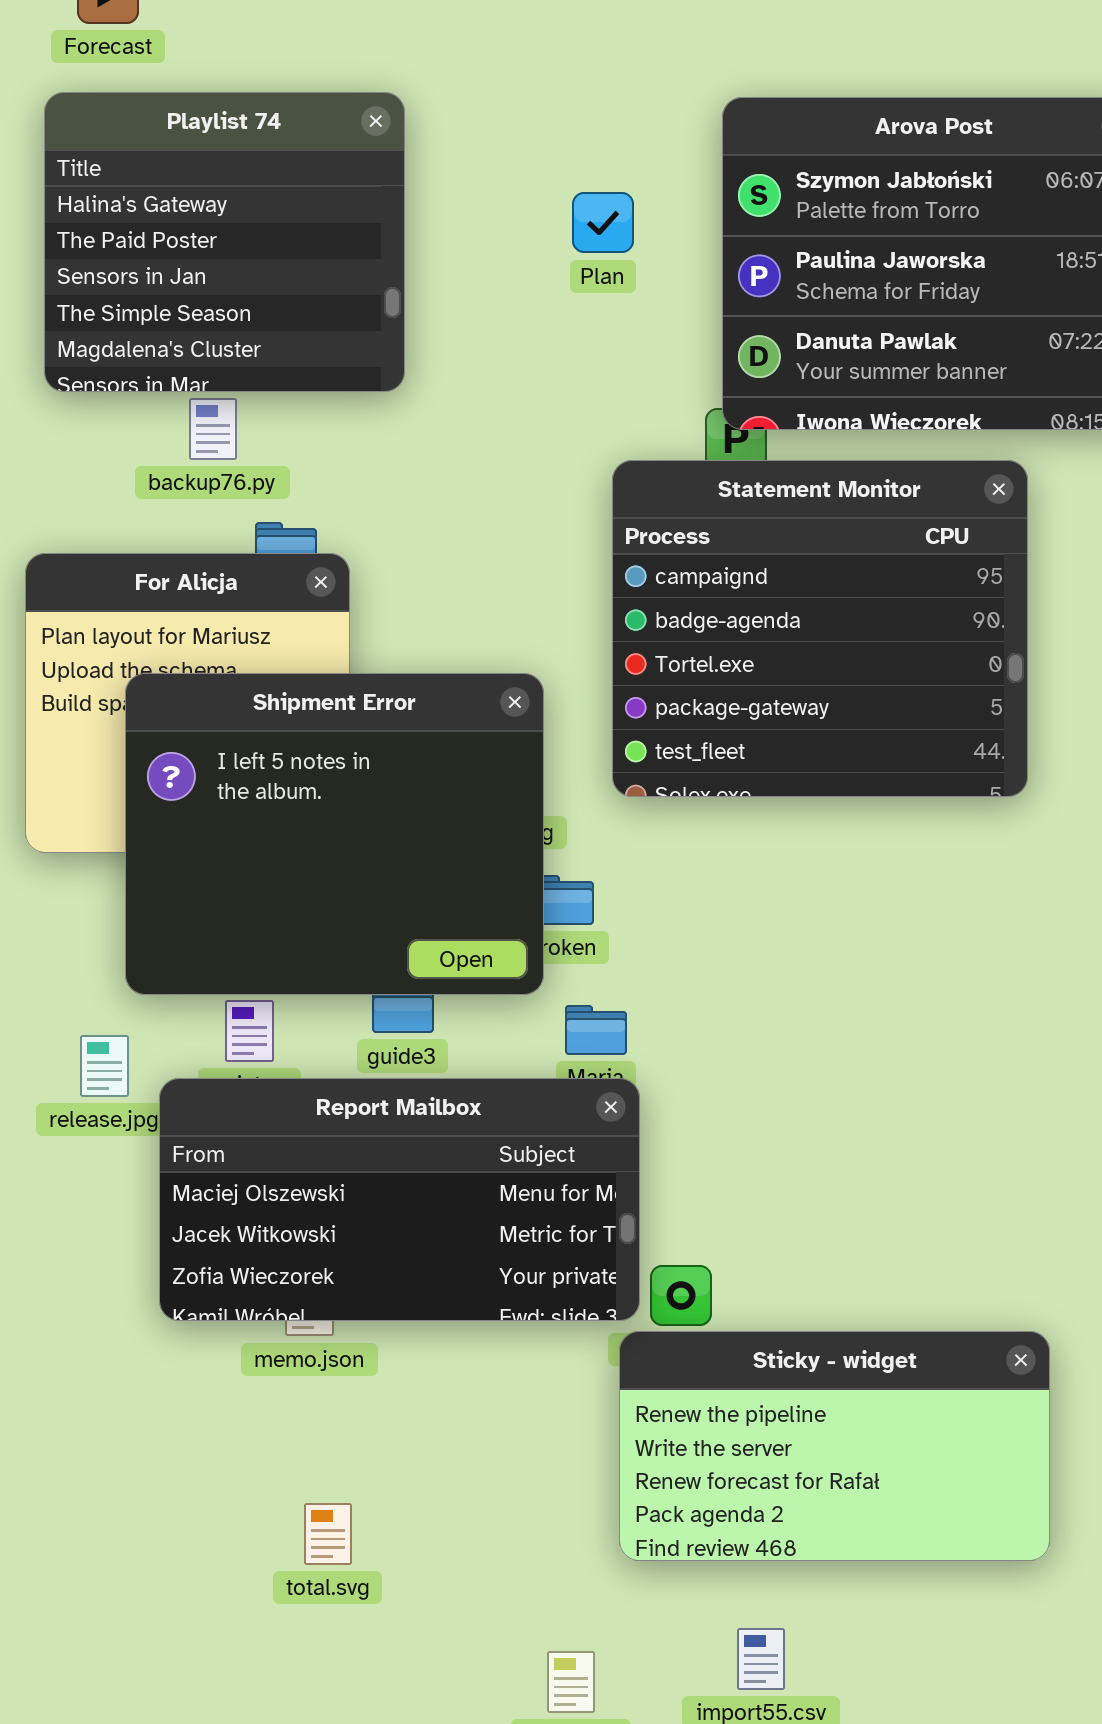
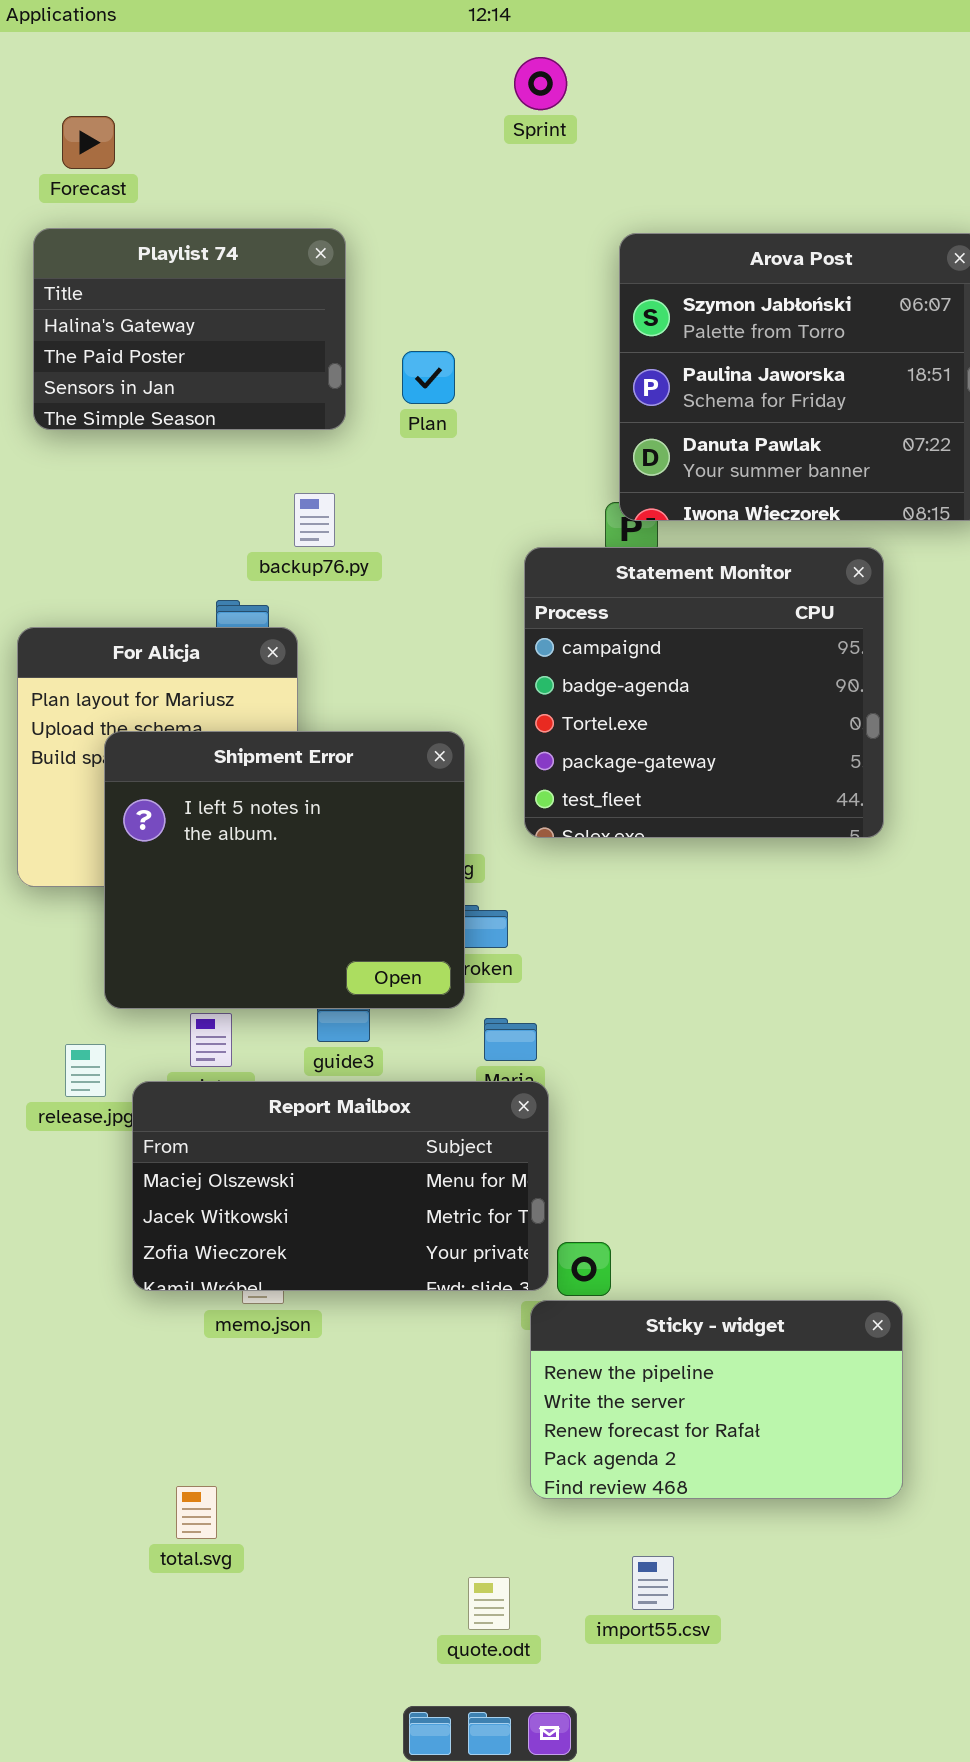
Playlist 74: [44,92,405,392] -> [33,228,346,430], resized
Plan: [572,192,634,253] -> [402,351,455,404], moved
backup76.py: [189,398,237,460] -> [294,493,335,547], moved
total.svg: [304,1503,352,1565] -> [176,1486,217,1539], moved

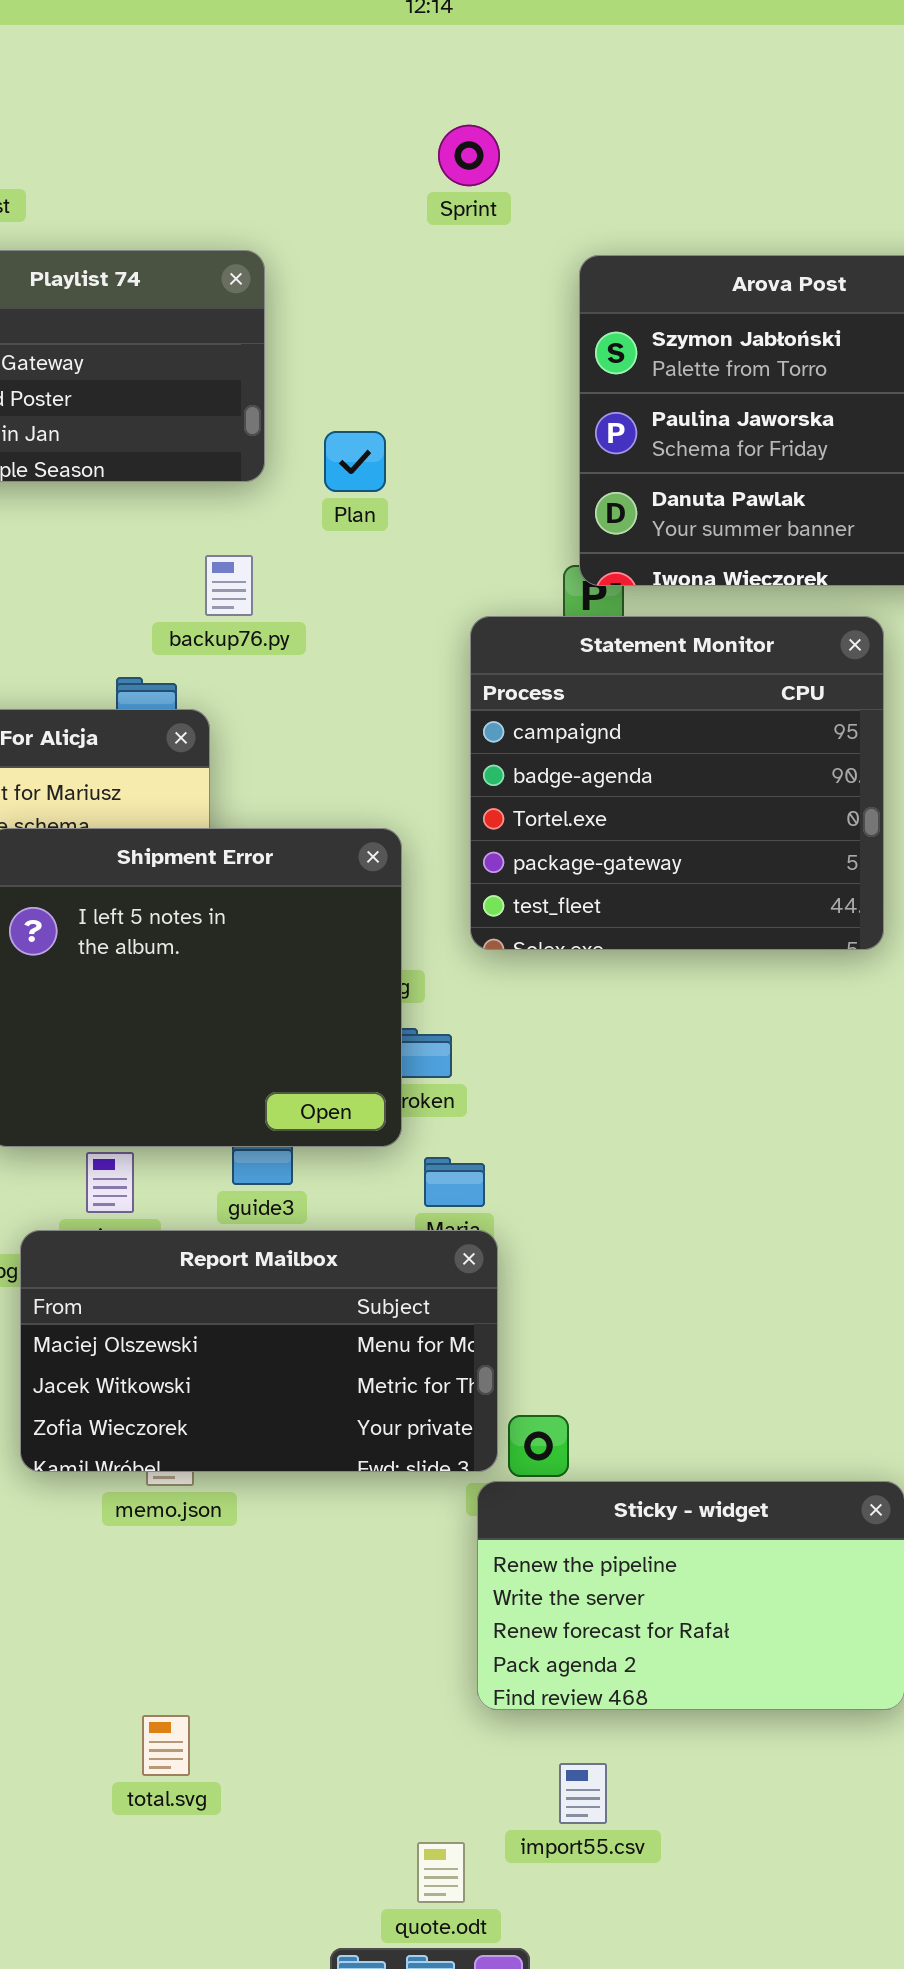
Sprint: [514,57,567,110] -> [438,125,500,186], moved
Plan: [402,351,455,404] -> [324,431,386,492], moved
total.svg: [176,1486,217,1539] -> [142,1715,190,1776], moved
import55.csv: [632,1556,674,1610] -> [559,1763,607,1824], moved
quote.odt: [468,1577,510,1630] -> [417,1842,465,1903], moved

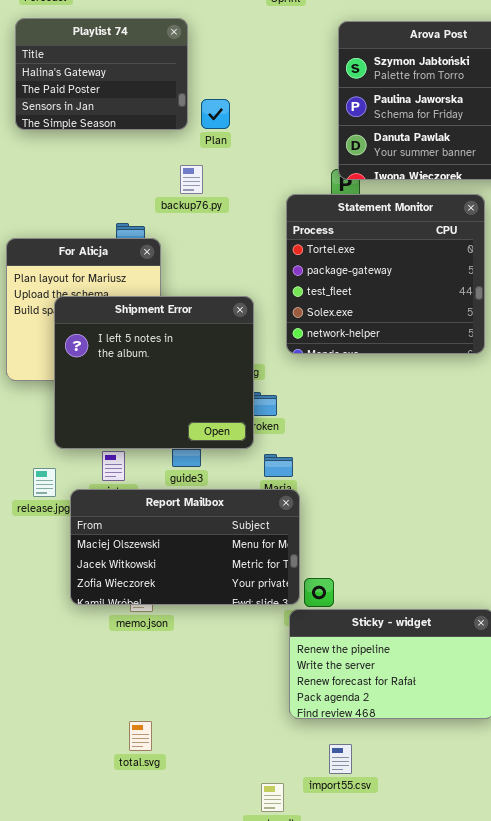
Plan: [324,431,386,492] -> [201,99,230,129], moved
backup76.py: [205,555,253,616] -> [180,165,203,194], moved
Statement Monitor: [470,616,884,950] -> [286,194,485,354], scrolled down 2 rows

